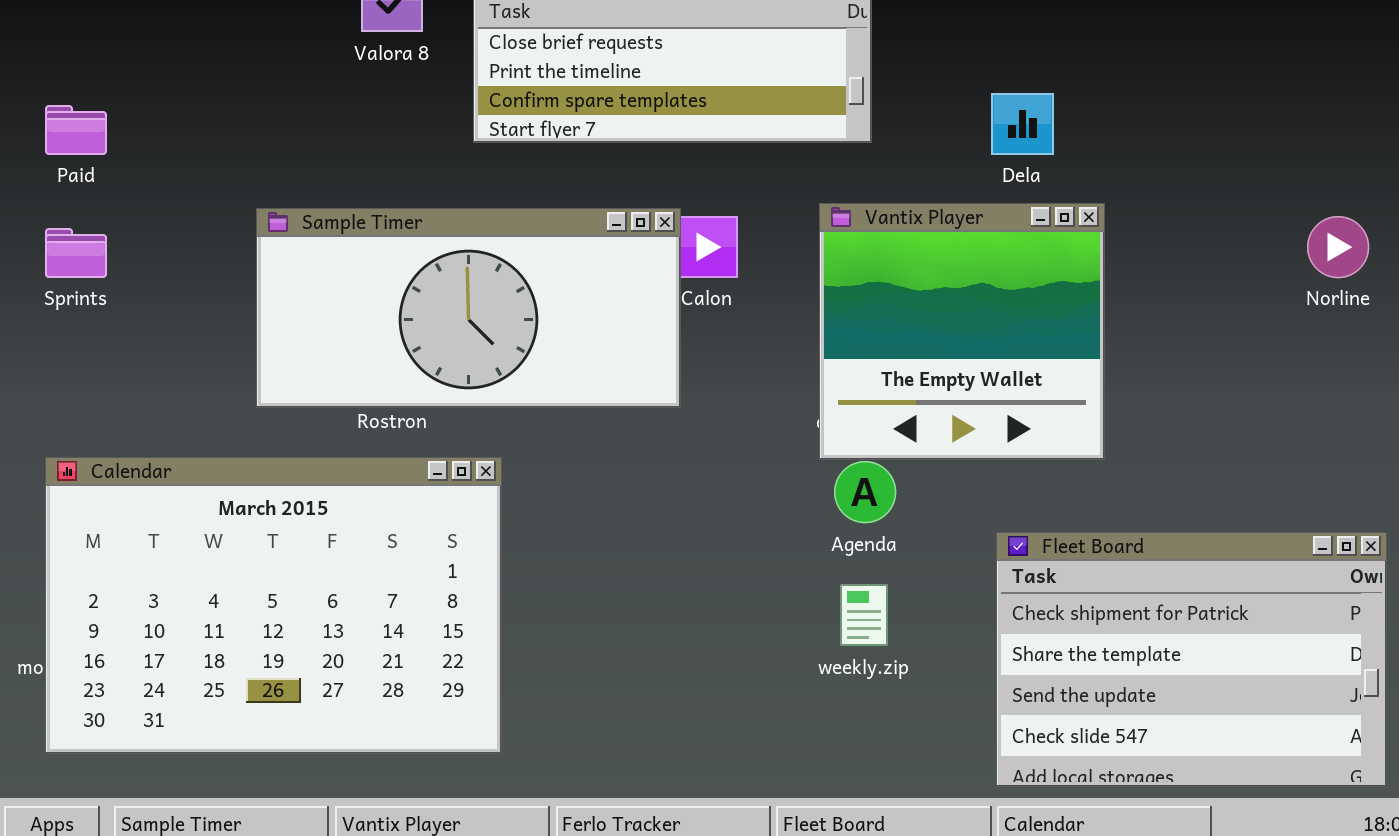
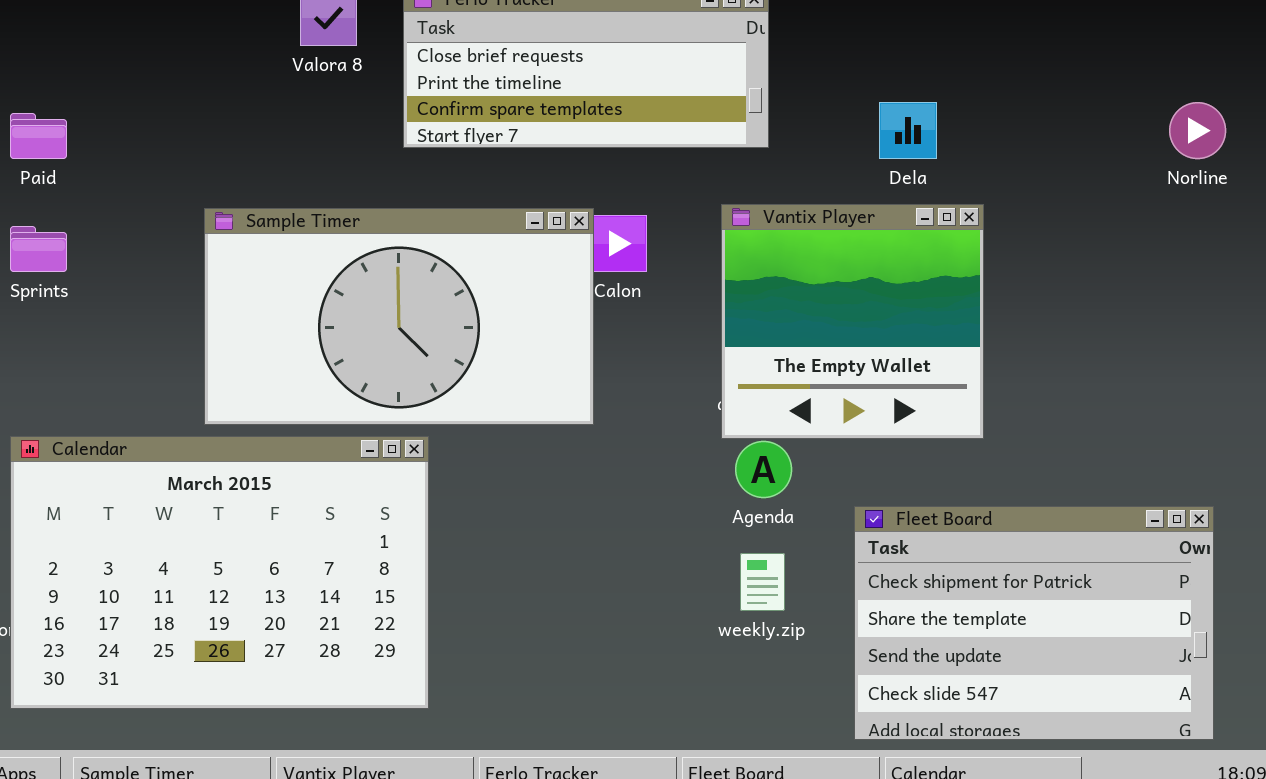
Sample Timer: [256,208,681,408] -> [204,208,594,425], resized
Norline: [1307,216,1369,278] -> [1169,102,1226,159], moved
Fleet Board: [996,532,1387,787] -> [854,506,1214,740], moved

